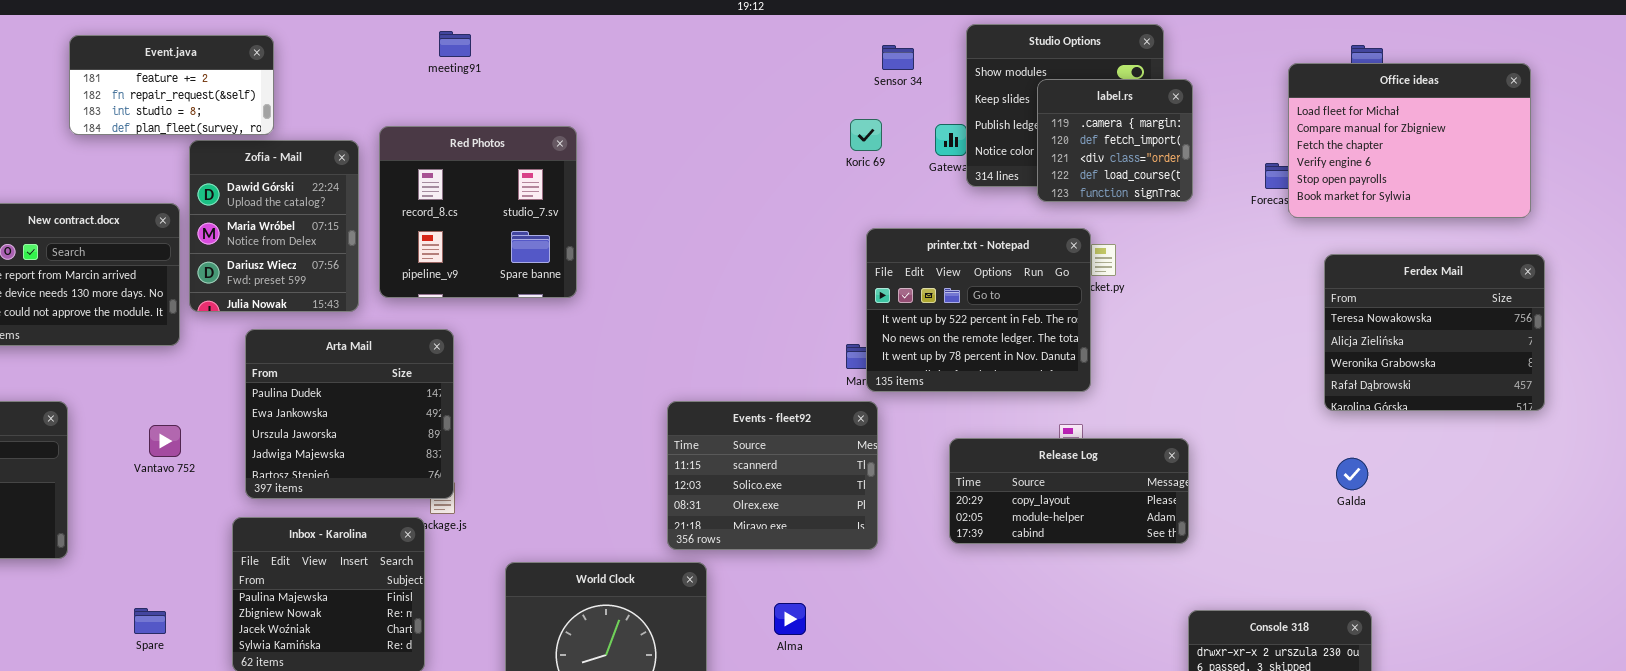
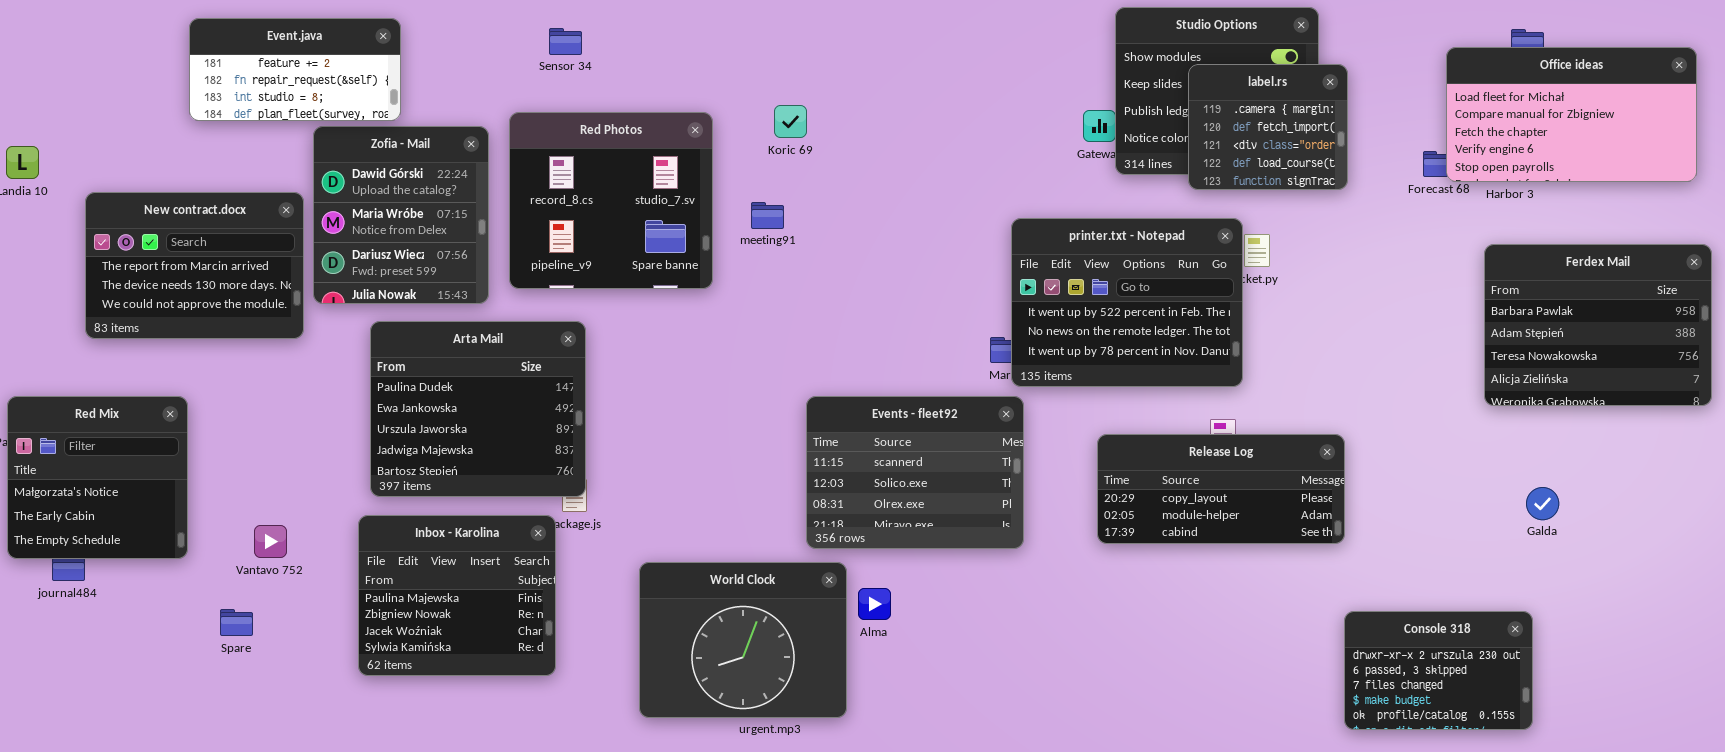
meeting91: [439,31,471,57] -> [751,202,784,229], moved
Sensor 34: [882,45,914,70] -> [549,28,582,55], moved
Office ideas: [1288,63,1531,218] -> [1446,47,1697,182], resized
Koric 69: [850,119,882,151] -> [774,105,807,138], moved
Ferdex Mail: [1324,254,1545,411] -> [1484,244,1712,406], scrolled up 2 rows
Vantavo 752: [149,425,181,457] -> [254,525,287,558], moved
Galda: [1336,458,1368,490] -> [1526,487,1559,520], moved
Alma: [774,603,806,635] -> [858,588,891,620], moved
Spare: [134,608,166,634] -> [220,609,253,636], moved

